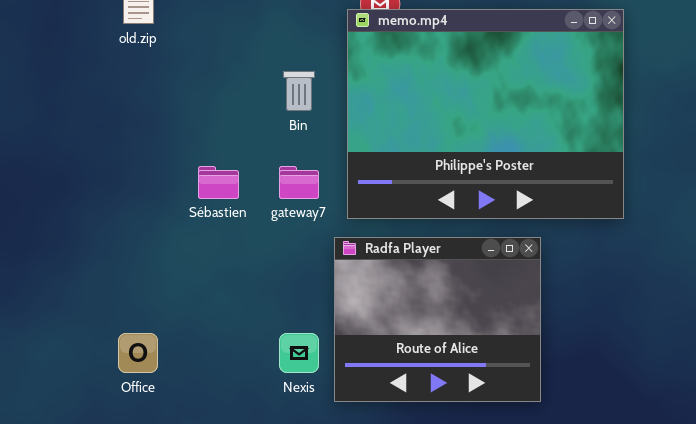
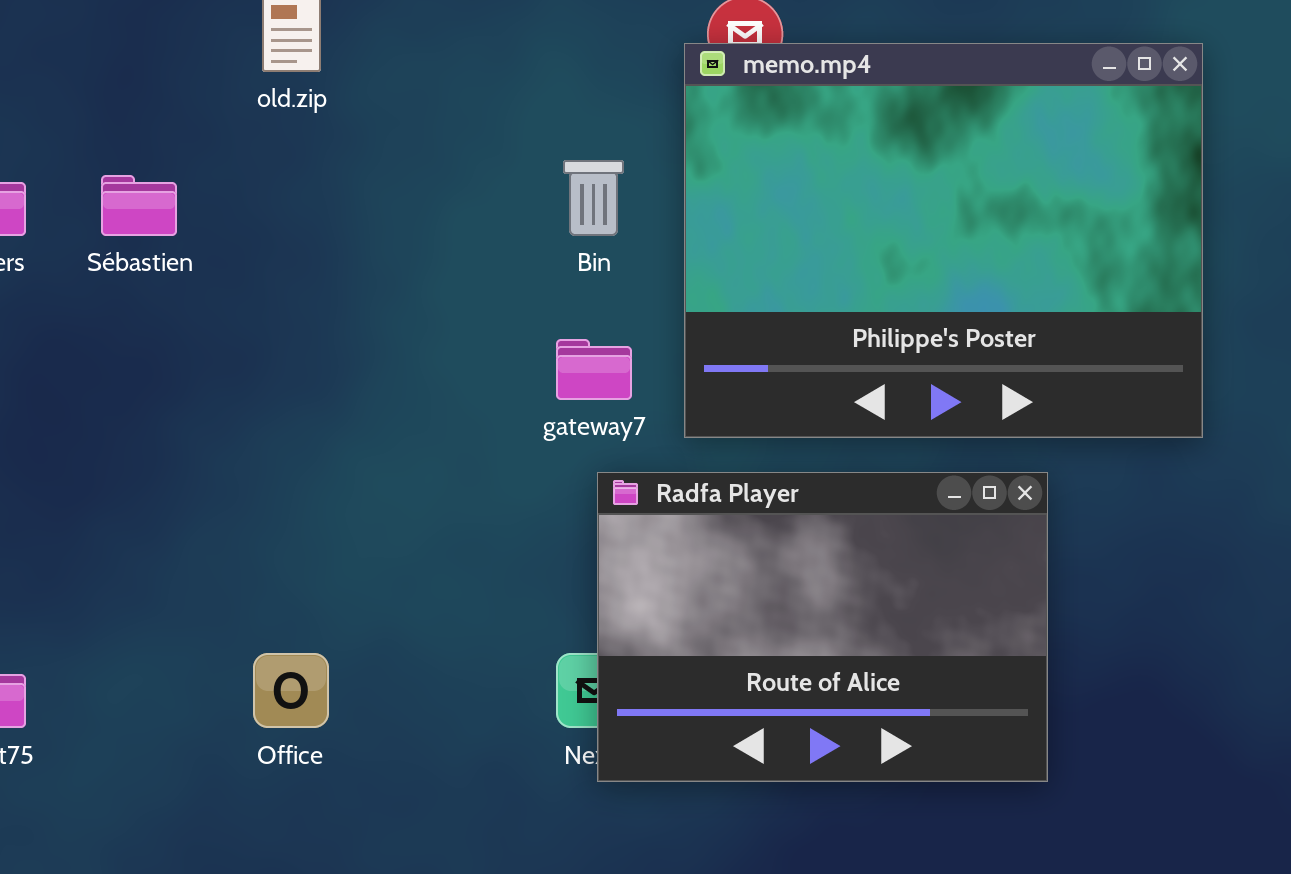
Sébastien: [198,166,239,199] -> [101,175,177,236], moved
Radfa Player: [334,237,541,402] -> [597,472,1048,782], resized

